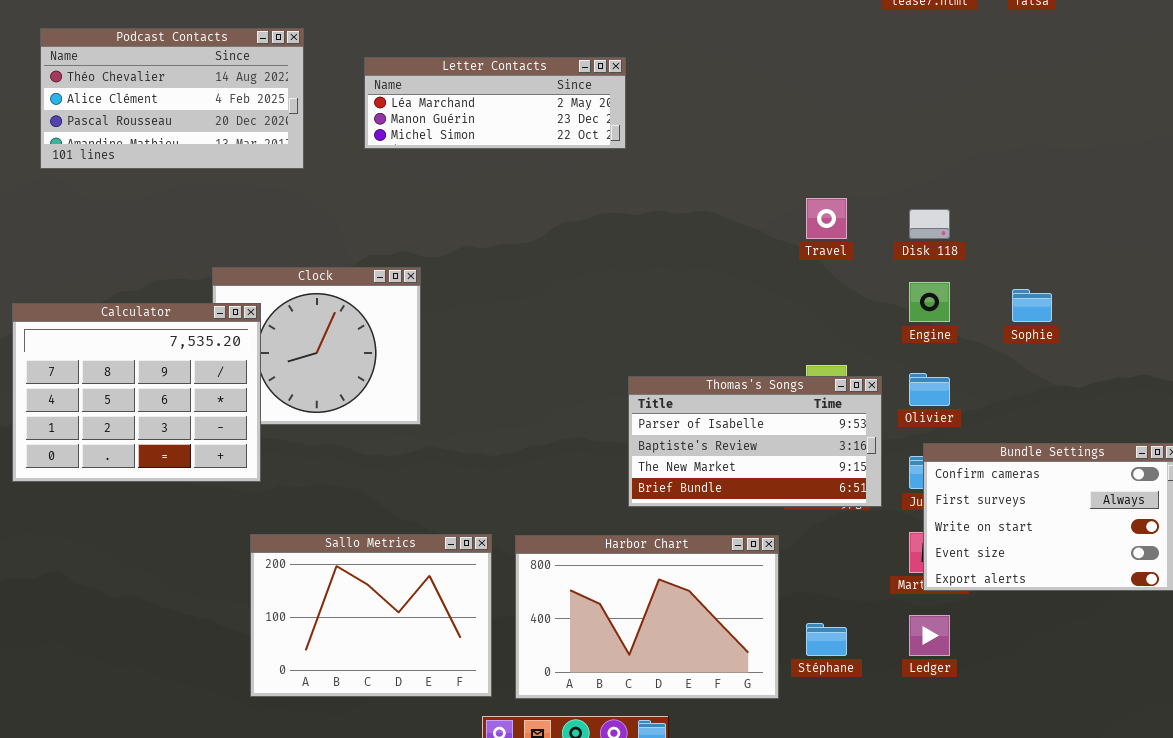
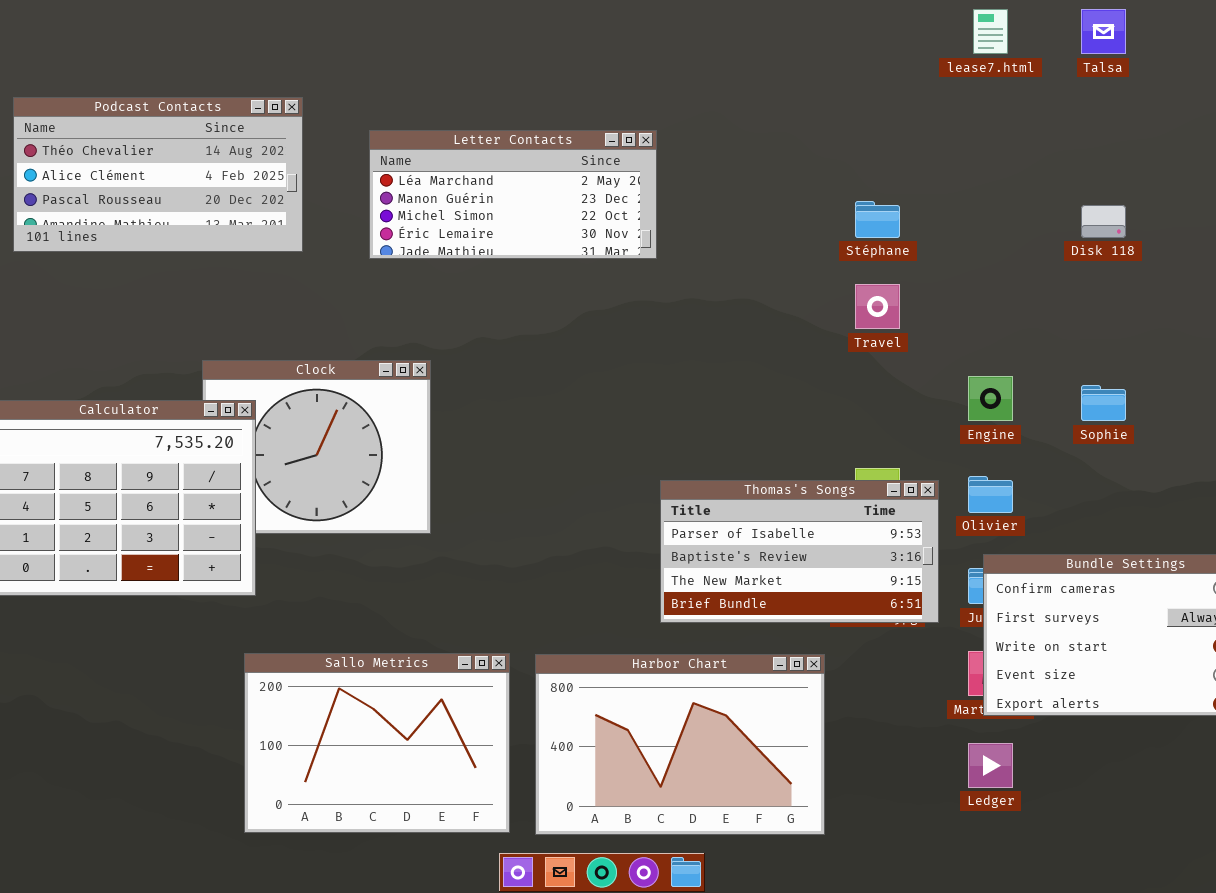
Letter Contacts: [364,57,626,149] -> [369,130,657,259], resized
Disk 118: [909,209,950,239] -> [1081,205,1126,238], moved
Stéphane: [806,623,847,656] -> [855,201,900,238], moved

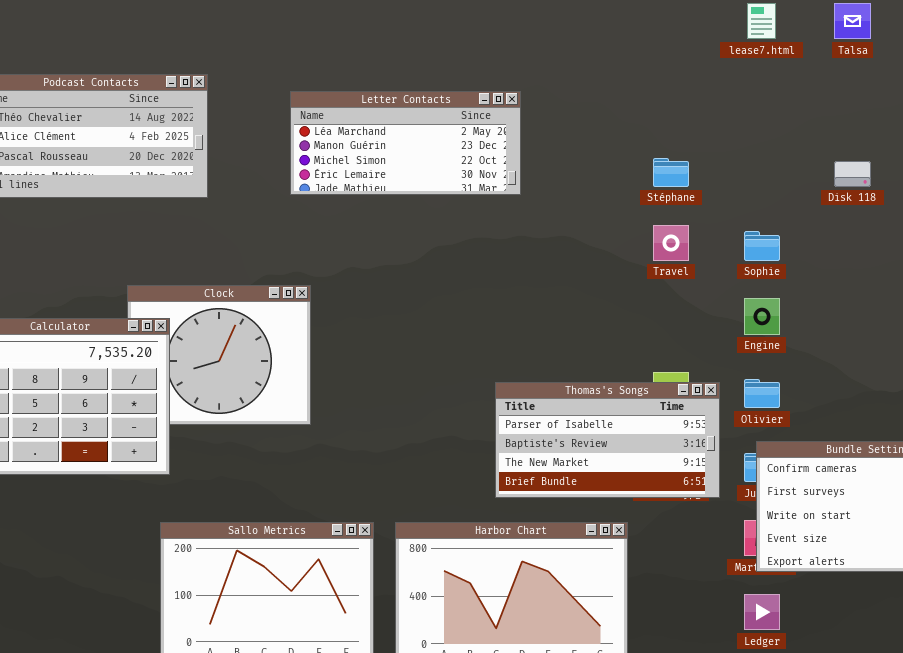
Letter Contacts: [369,130,657,259] -> [290,91,521,195], moved
Sophie: [1081,385,1126,421] -> [744,231,780,261], moved

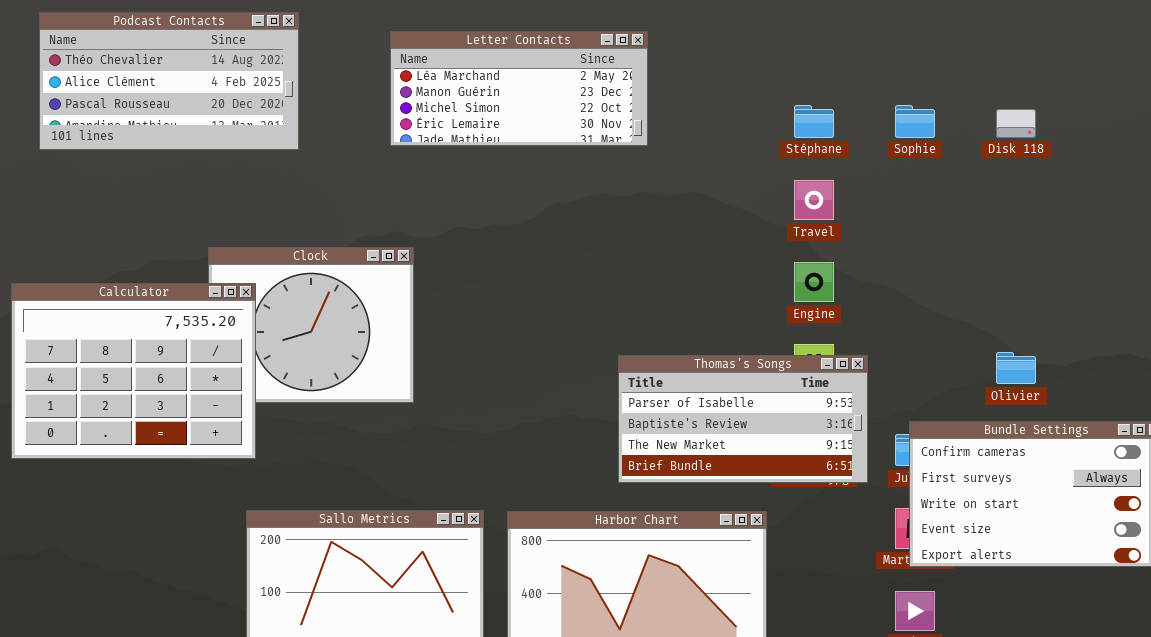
Sophie: [744,231,780,261] -> [895,105,935,138], moved
Engine: [744,298,780,335] -> [794,262,834,302], moved
Olivier: [744,379,780,408] -> [996,352,1036,384], moved

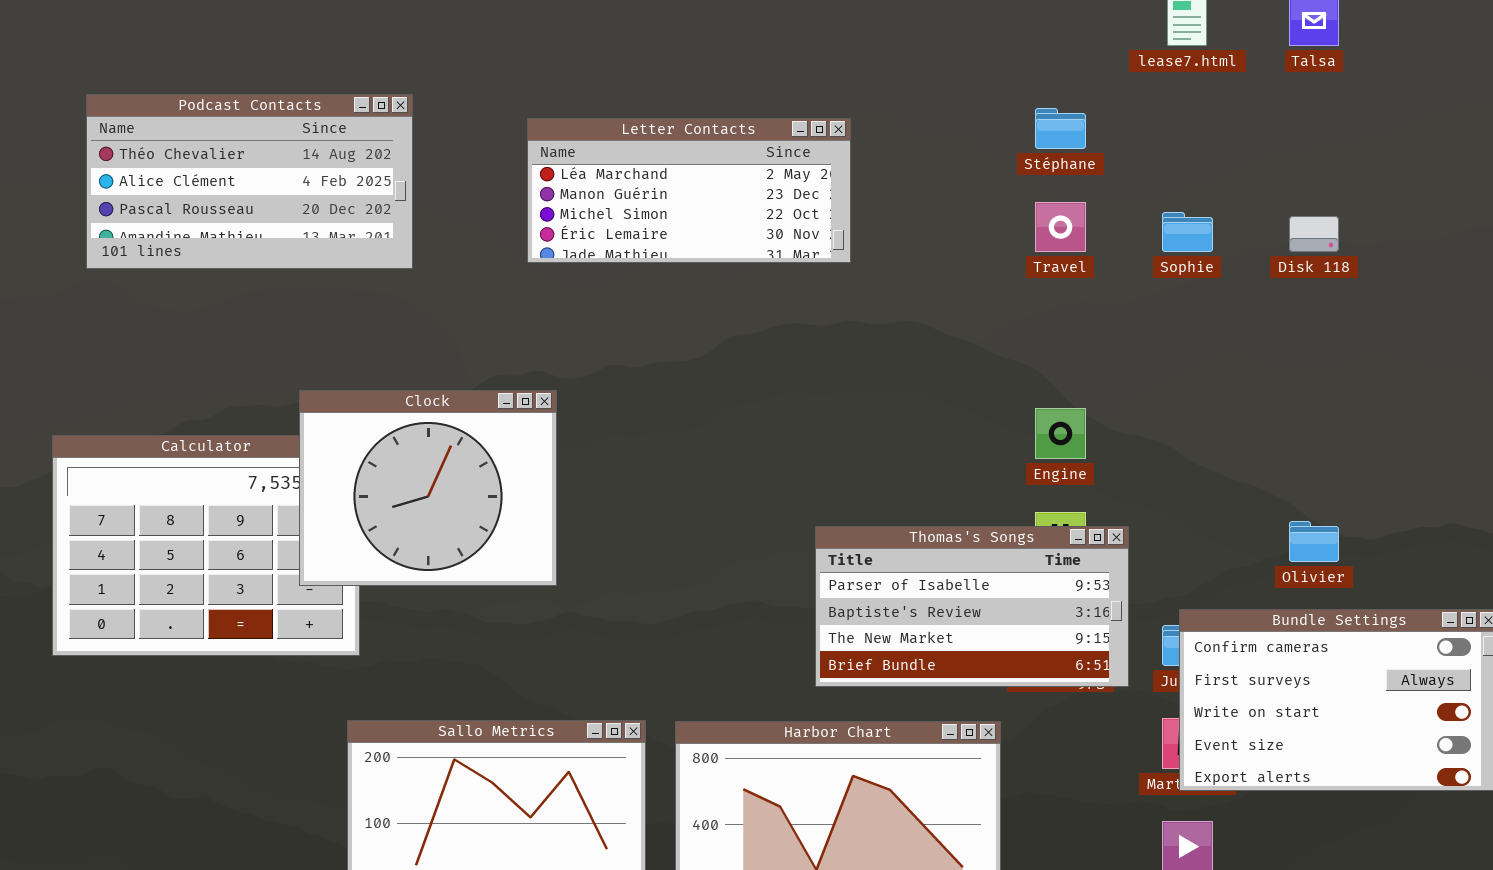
Stéphane: [794,105,834,138] -> [1035,108,1086,149], moved
Travel: [794,180,834,220] -> [1035,202,1086,252], moved
Clock: [208,247,414,403] -> [299,390,557,586], raised

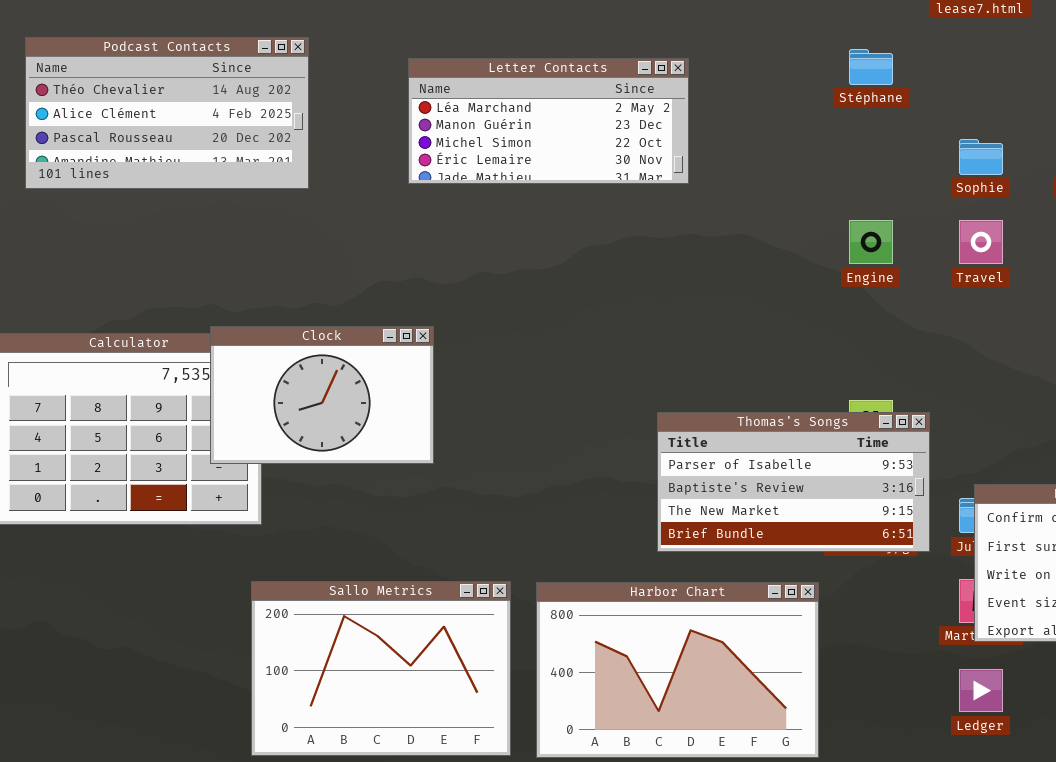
Travel: [1035,202,1086,252] -> [959,220,1003,264], moved
Clock: [299,390,557,586] -> [210,326,434,464], resized
Engine: [1035,408,1086,459] -> [849,220,893,264], moved

